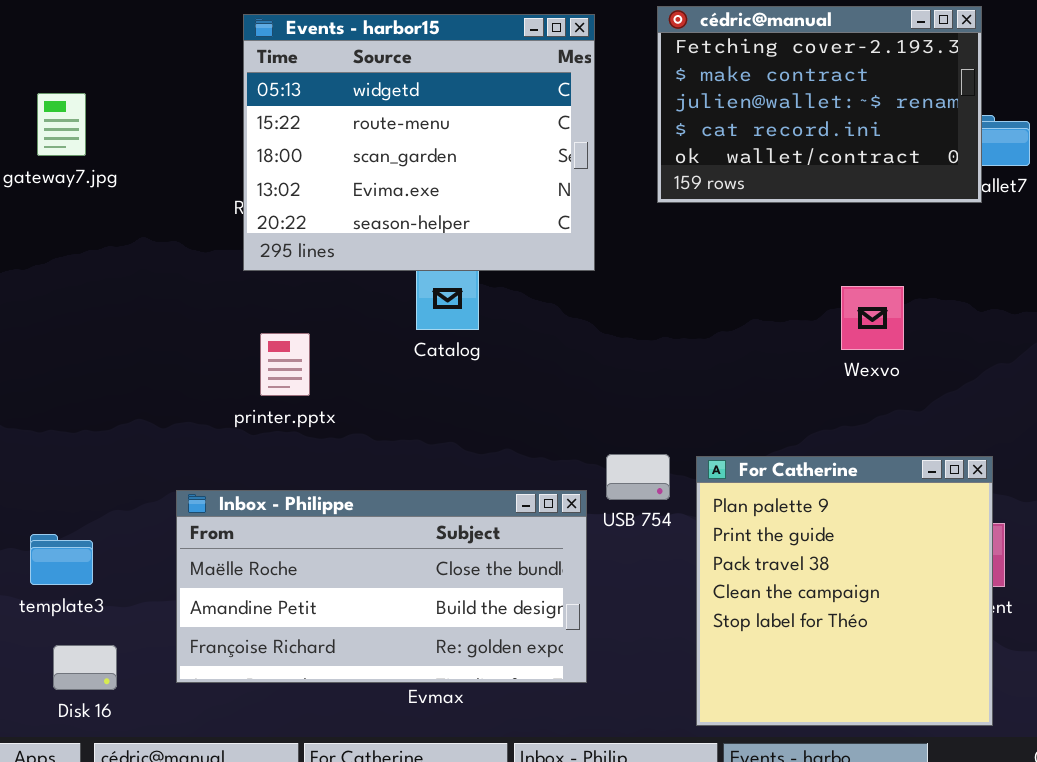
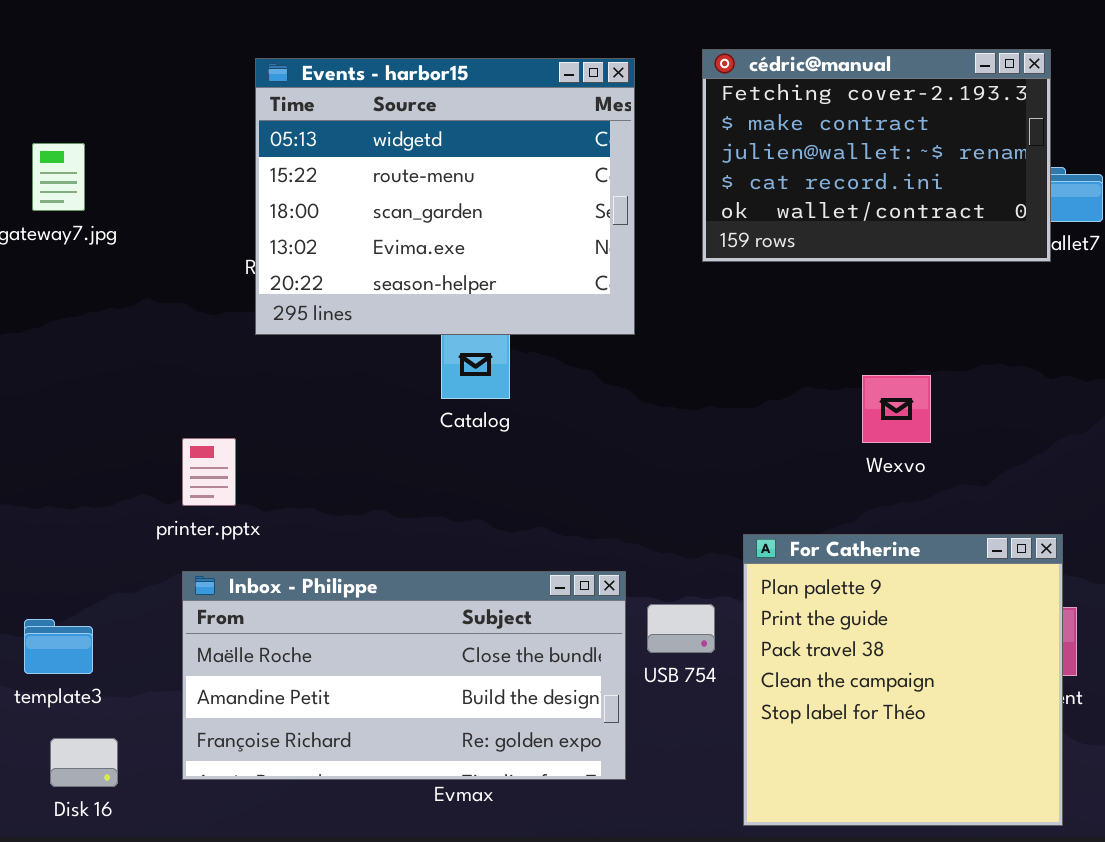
Wexvo: [841,286,904,350] -> [862,375,931,443], moved
printer.pptx: [260,333,310,396] -> [182,438,236,506], moved
USB 754: [606,454,670,500] -> [647,604,715,653], moved

